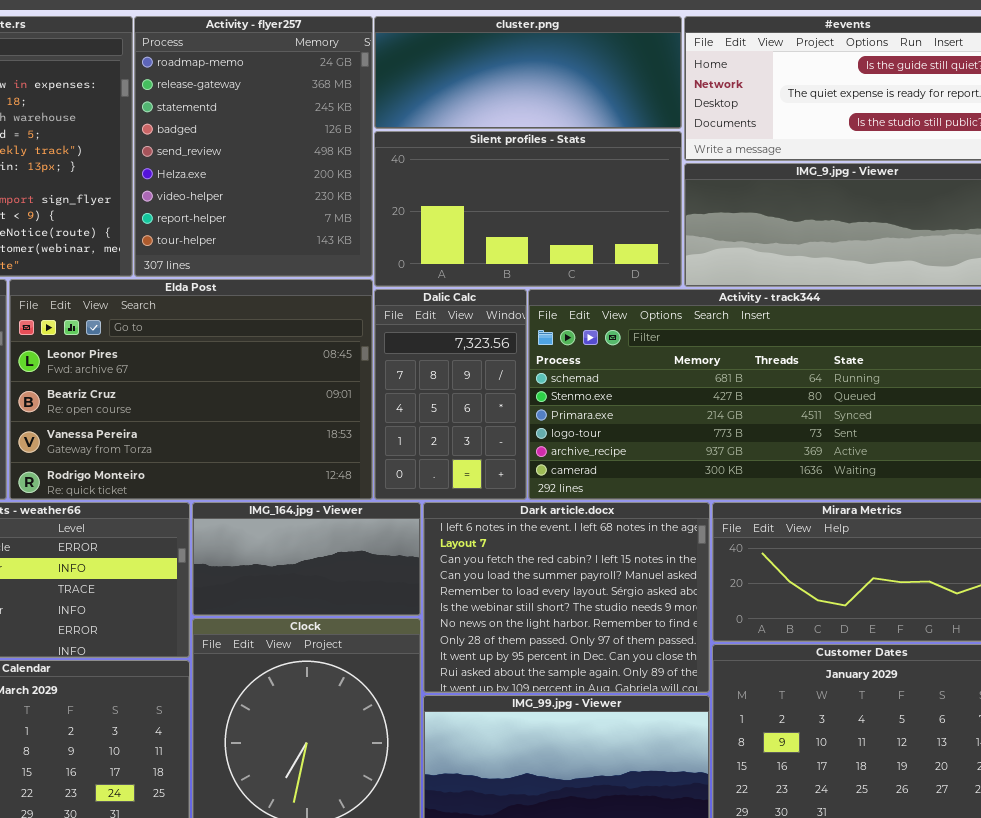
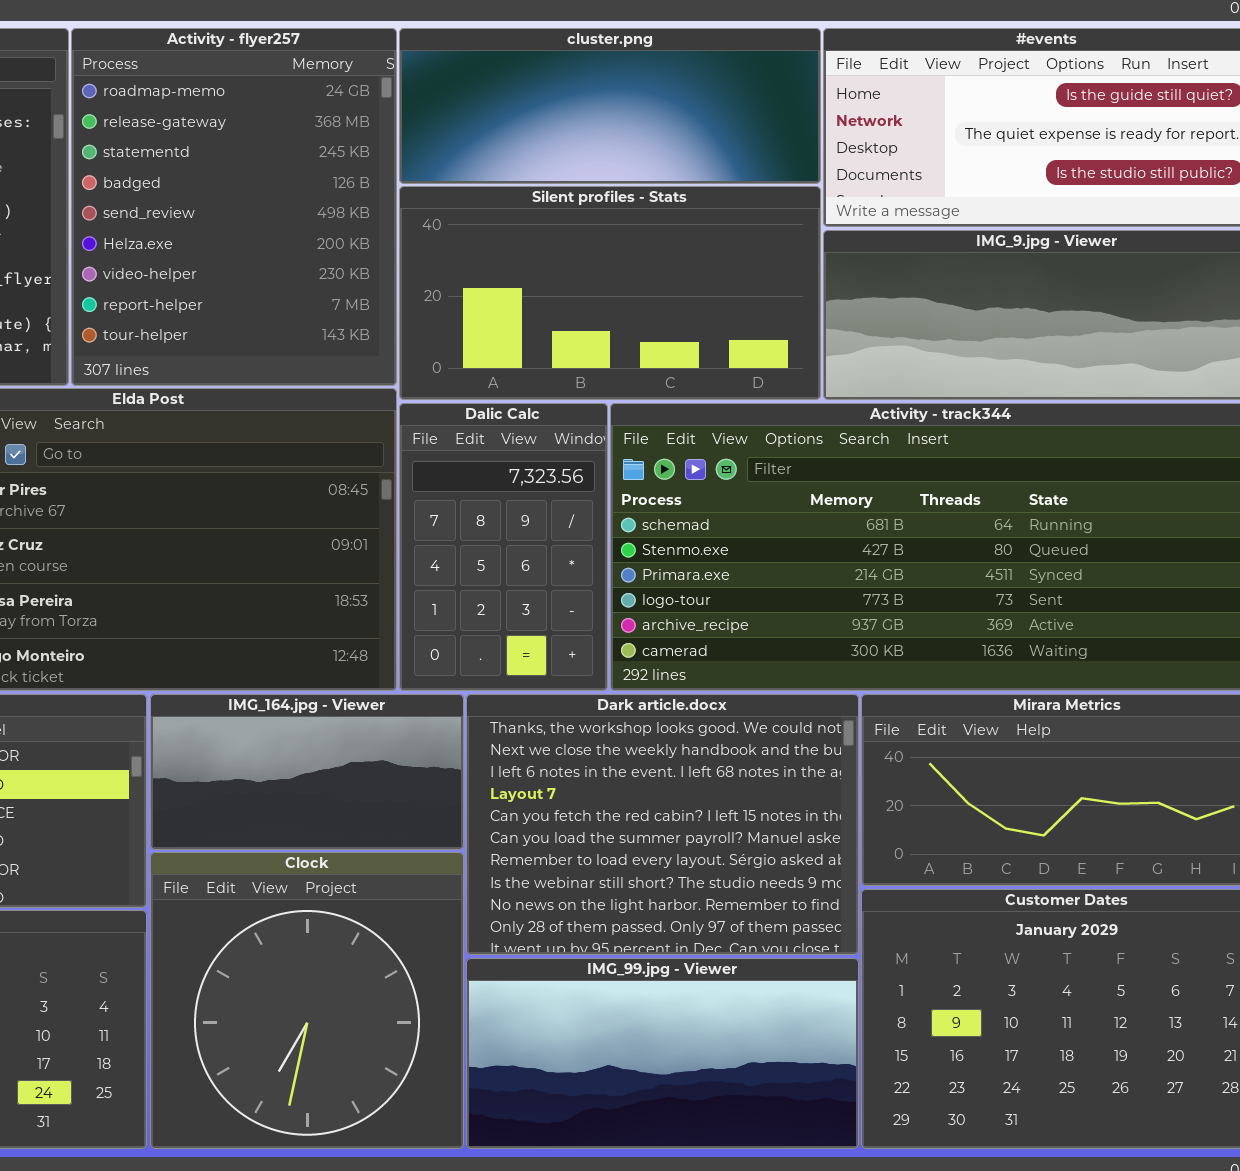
Dark article.docx: [423,502,710,693] -> [466,694,859,955], scrolled up 2 rows

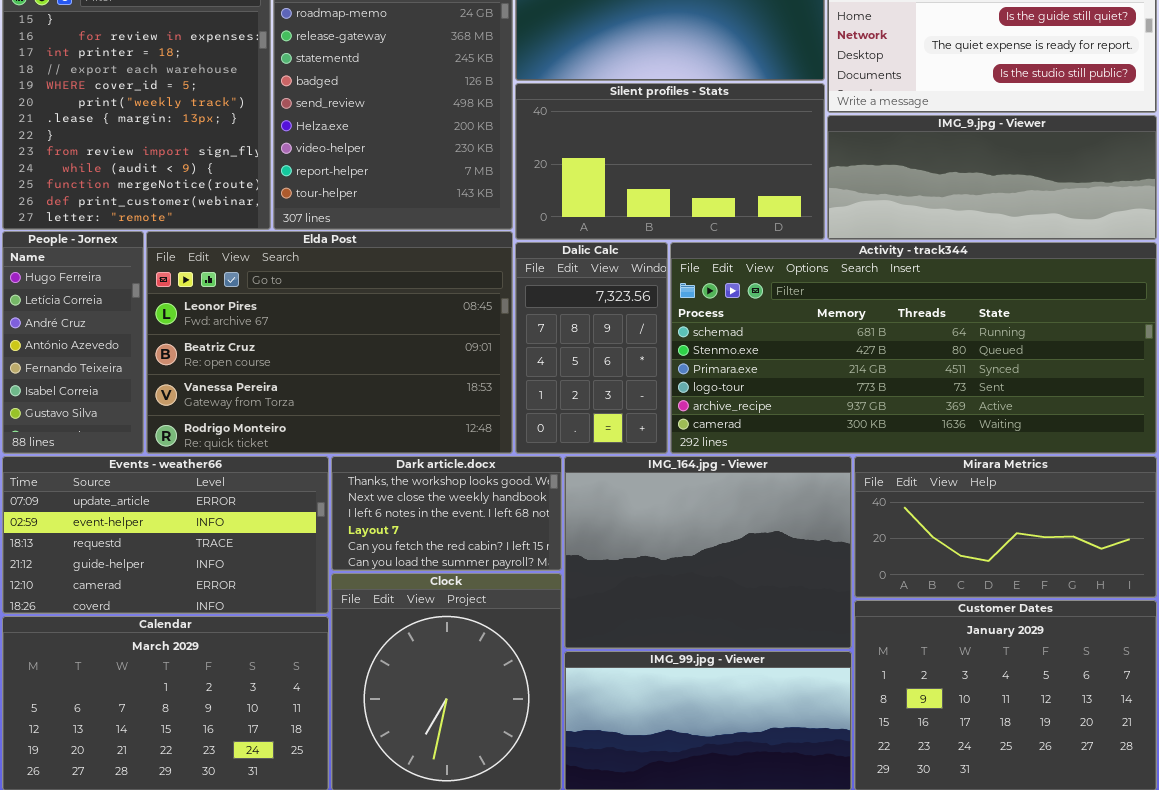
IMG_164.jpg - Viewer: [150,694,464,850] -> [564,456,852,649], moved, resized
Dark article.docx: [466,694,859,955] -> [331,456,562,571], moved, resized

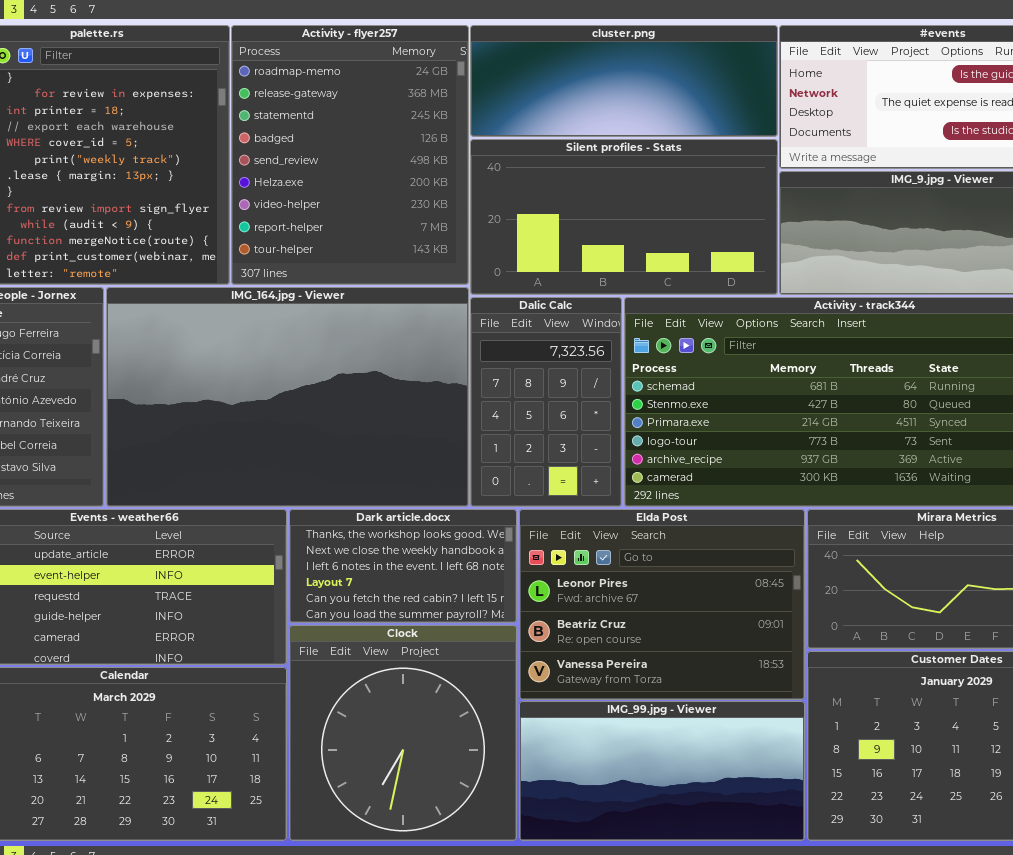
Elda Post: [146,231,513,454] -> [519,509,805,700], moved, resized
IMG_164.jpg - Viewer: [564,456,852,649] -> [106,287,469,507], moved, resized

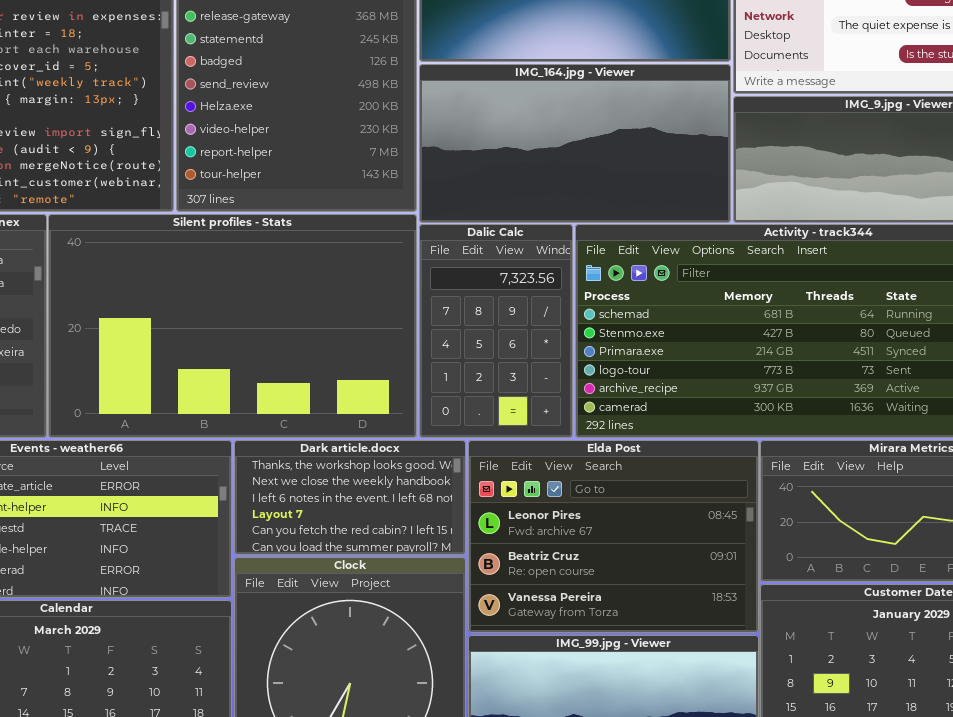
Silent profiles - Stats: [470,139,778,295] -> [48,214,417,438], moved, resized
IMG_164.jpg - Viewer: [106,287,469,507] -> [419,64,731,223], moved, resized

